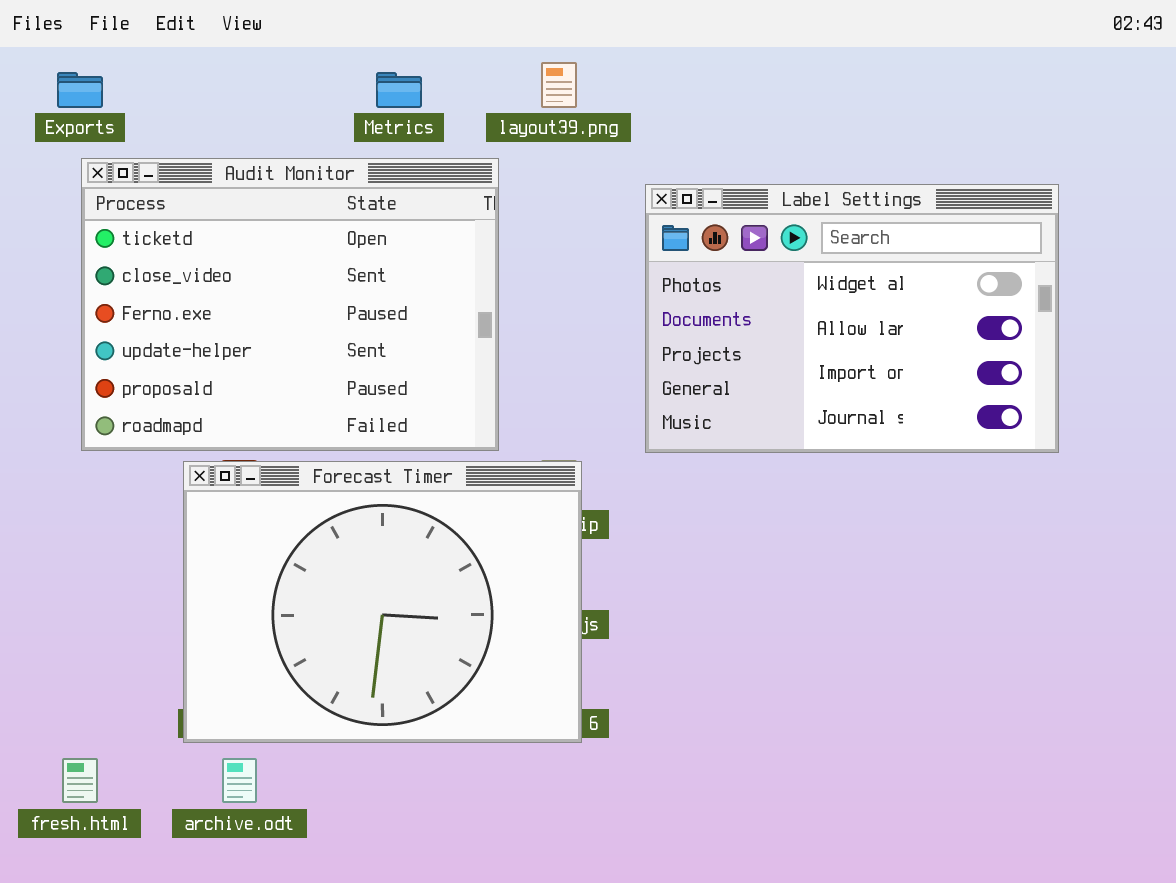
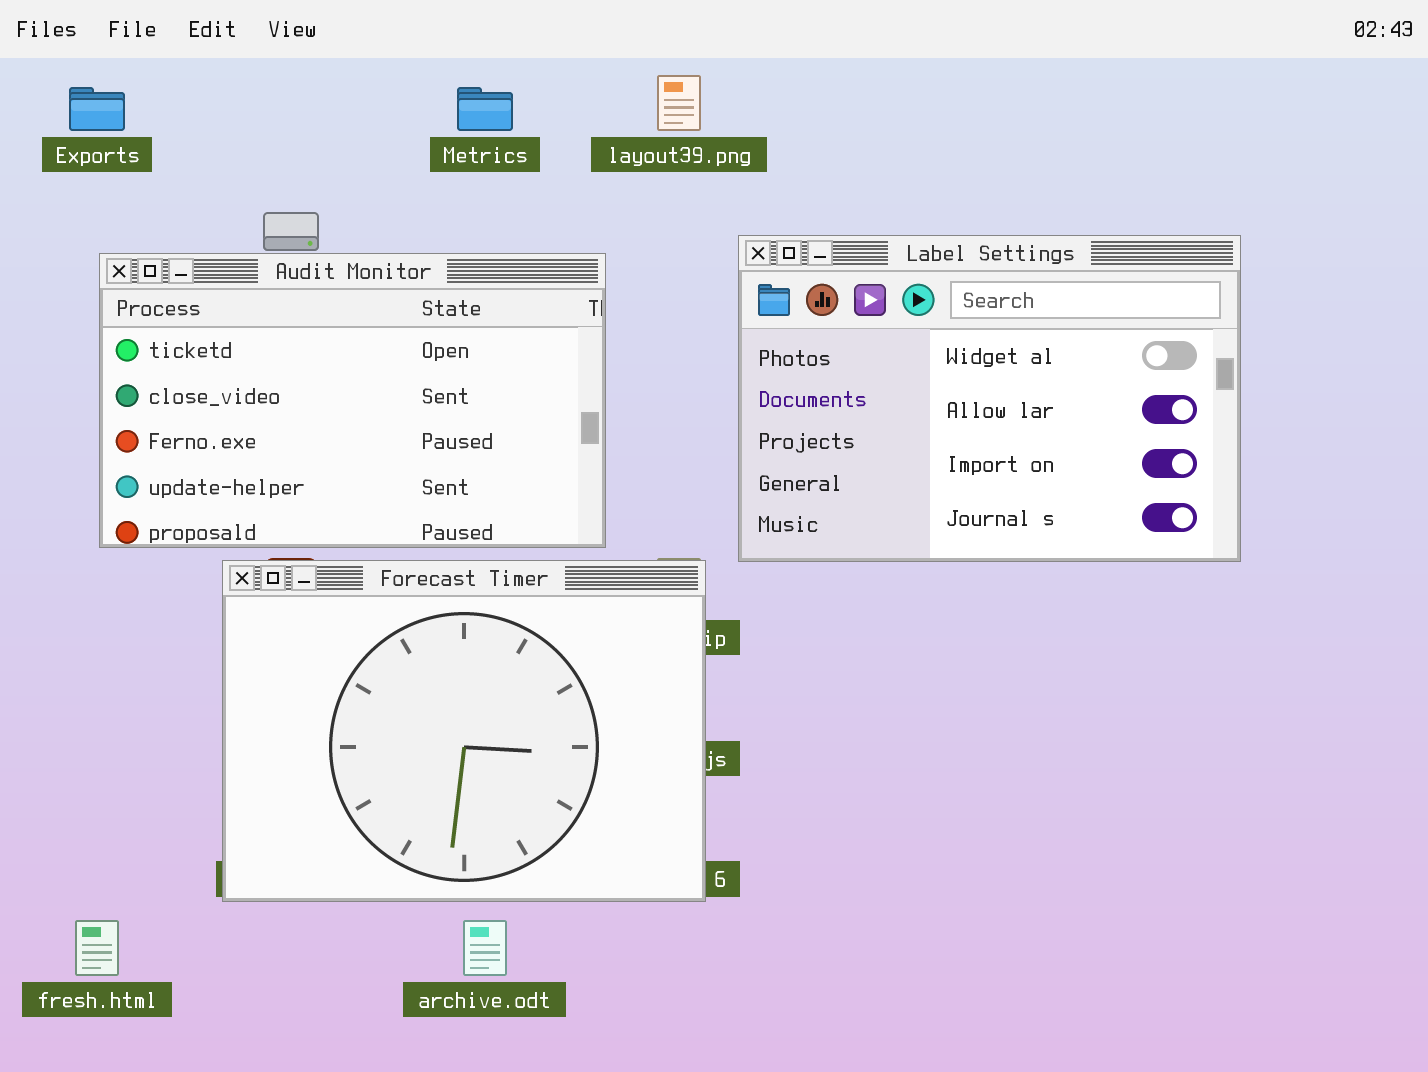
Audit Monitor: [81,158,499,451] -> [99,253,606,548], resized
Label Settings: [645,184,1059,453] -> [738,235,1241,562], moved
archive.odt: [222,758,257,803] -> [463,920,507,976], moved

